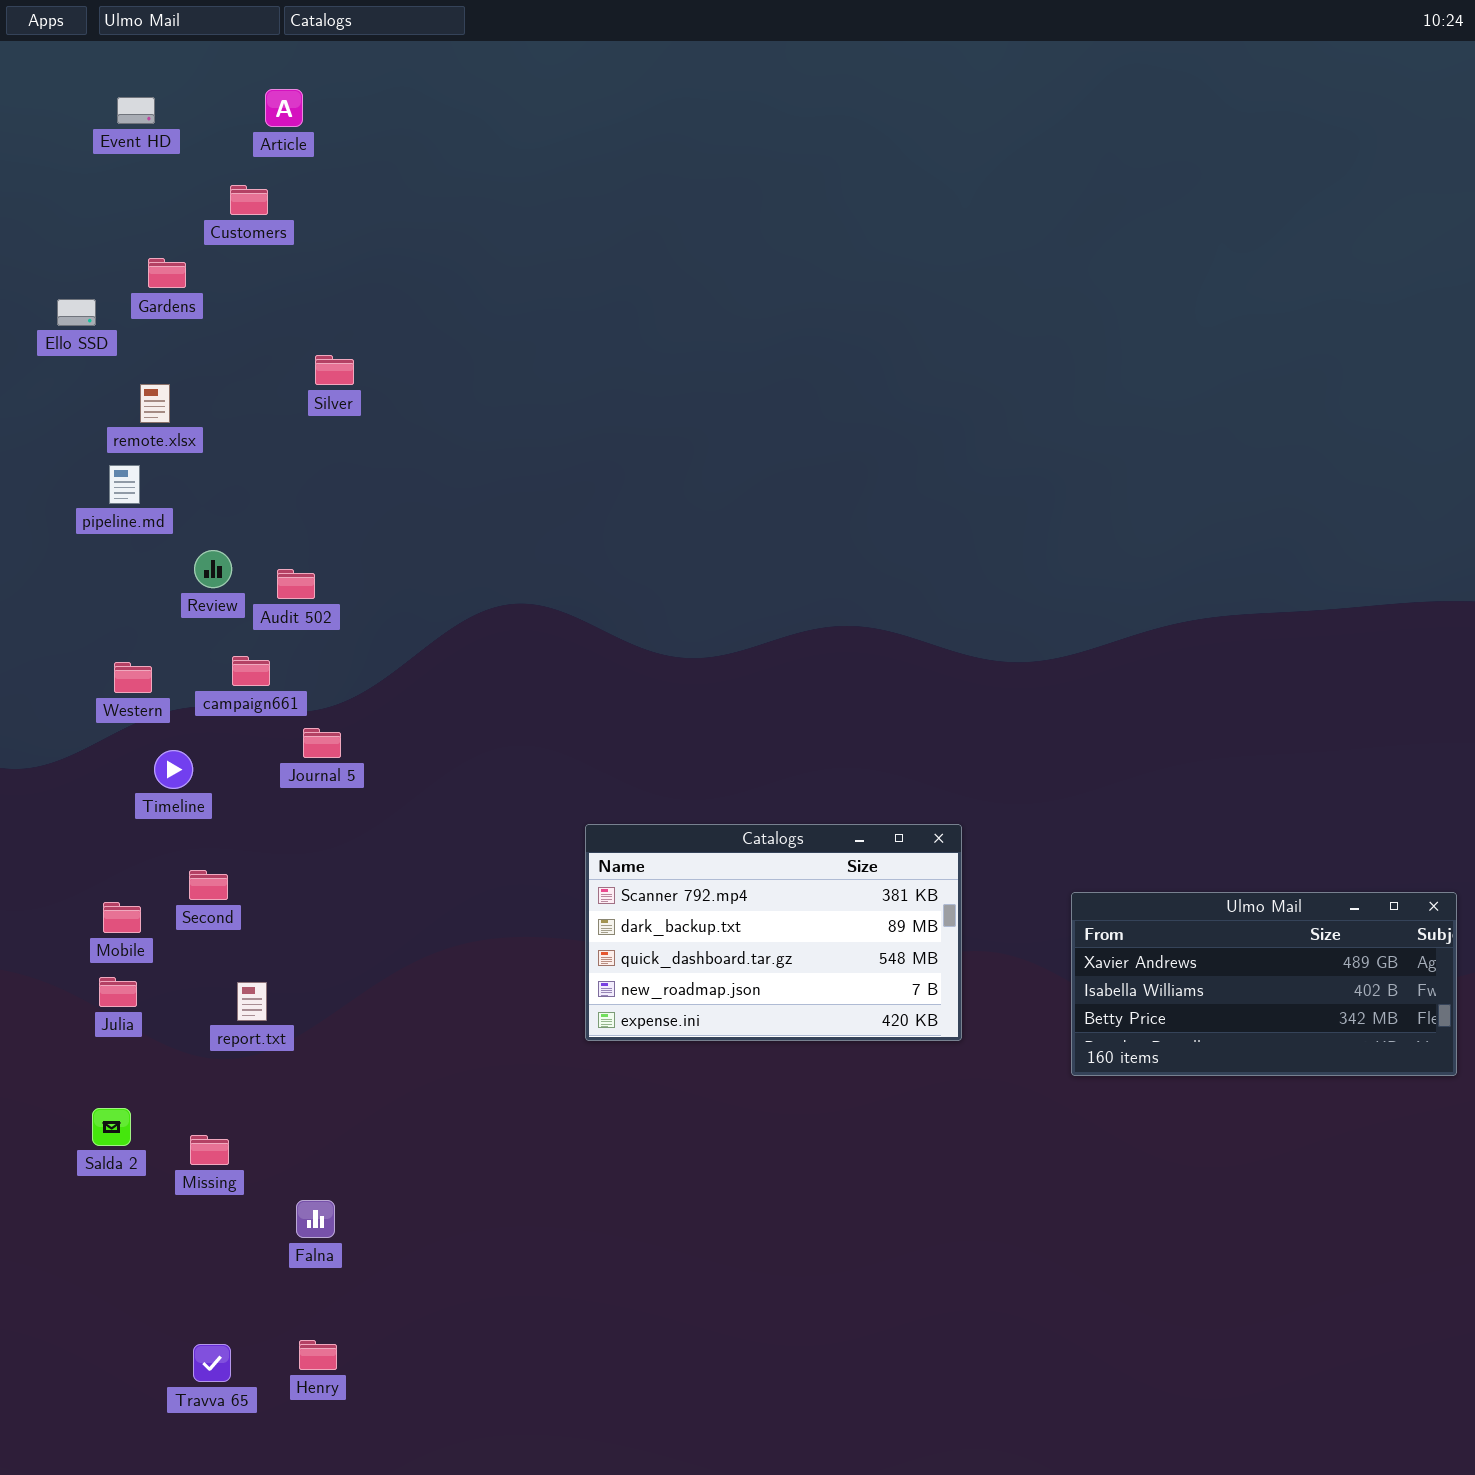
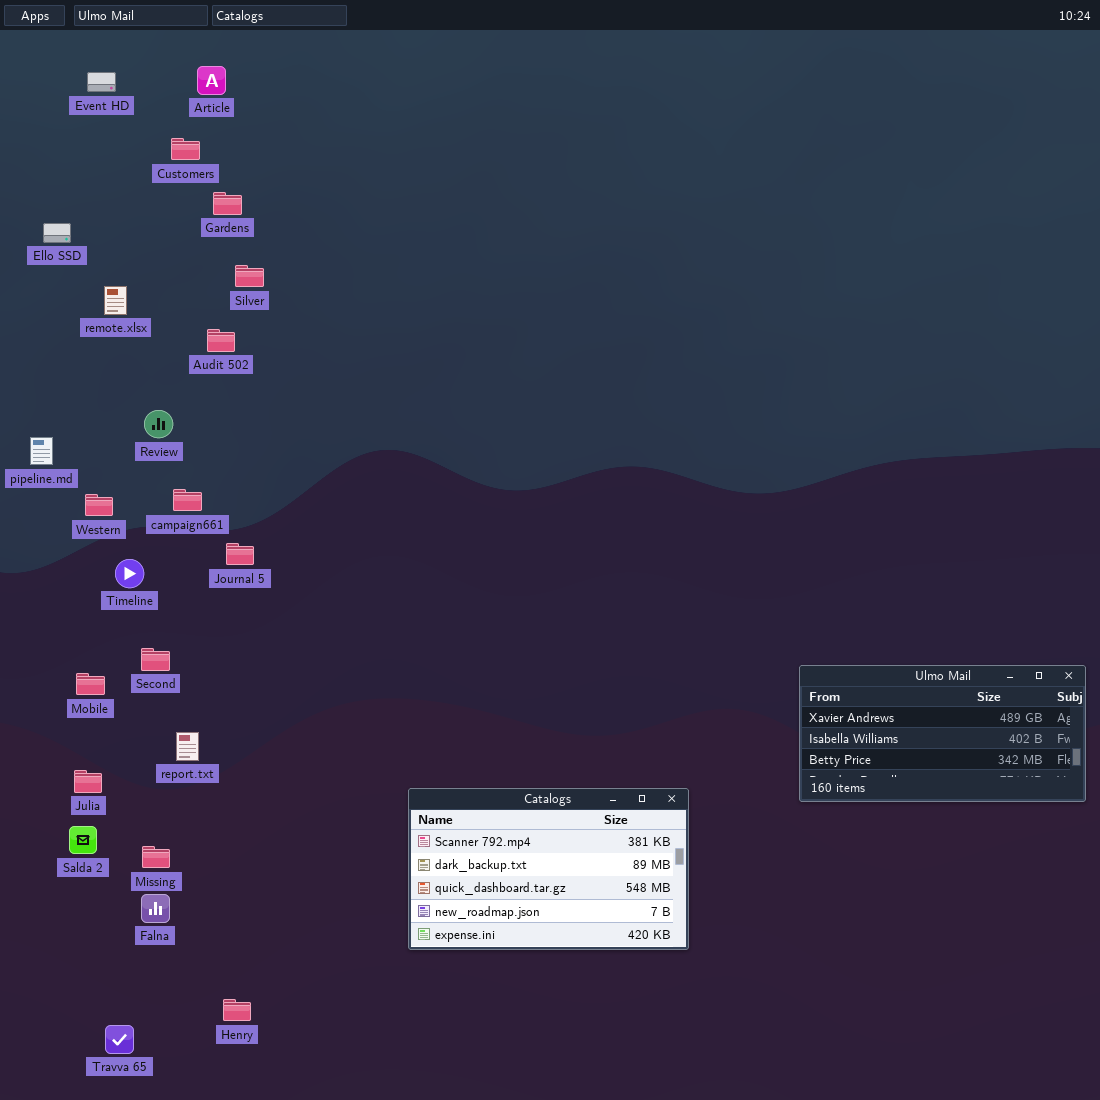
Gardens: [148,258,186,288] -> [213,192,242,215], moved
pipeline.md: [109,465,140,504] -> [30,437,53,465], moved
Audit 502: [277,569,315,599] -> [207,329,235,352], moved
Catalogs: [585,824,962,1041] -> [408,788,689,950], moved
Julia: [99,977,137,1007] -> [74,770,102,793], moved
Falna: [296,1200,335,1238] -> [141,894,170,923], moved
Travva 65: [193,1344,231,1382] -> [105,1025,134,1054], moved

